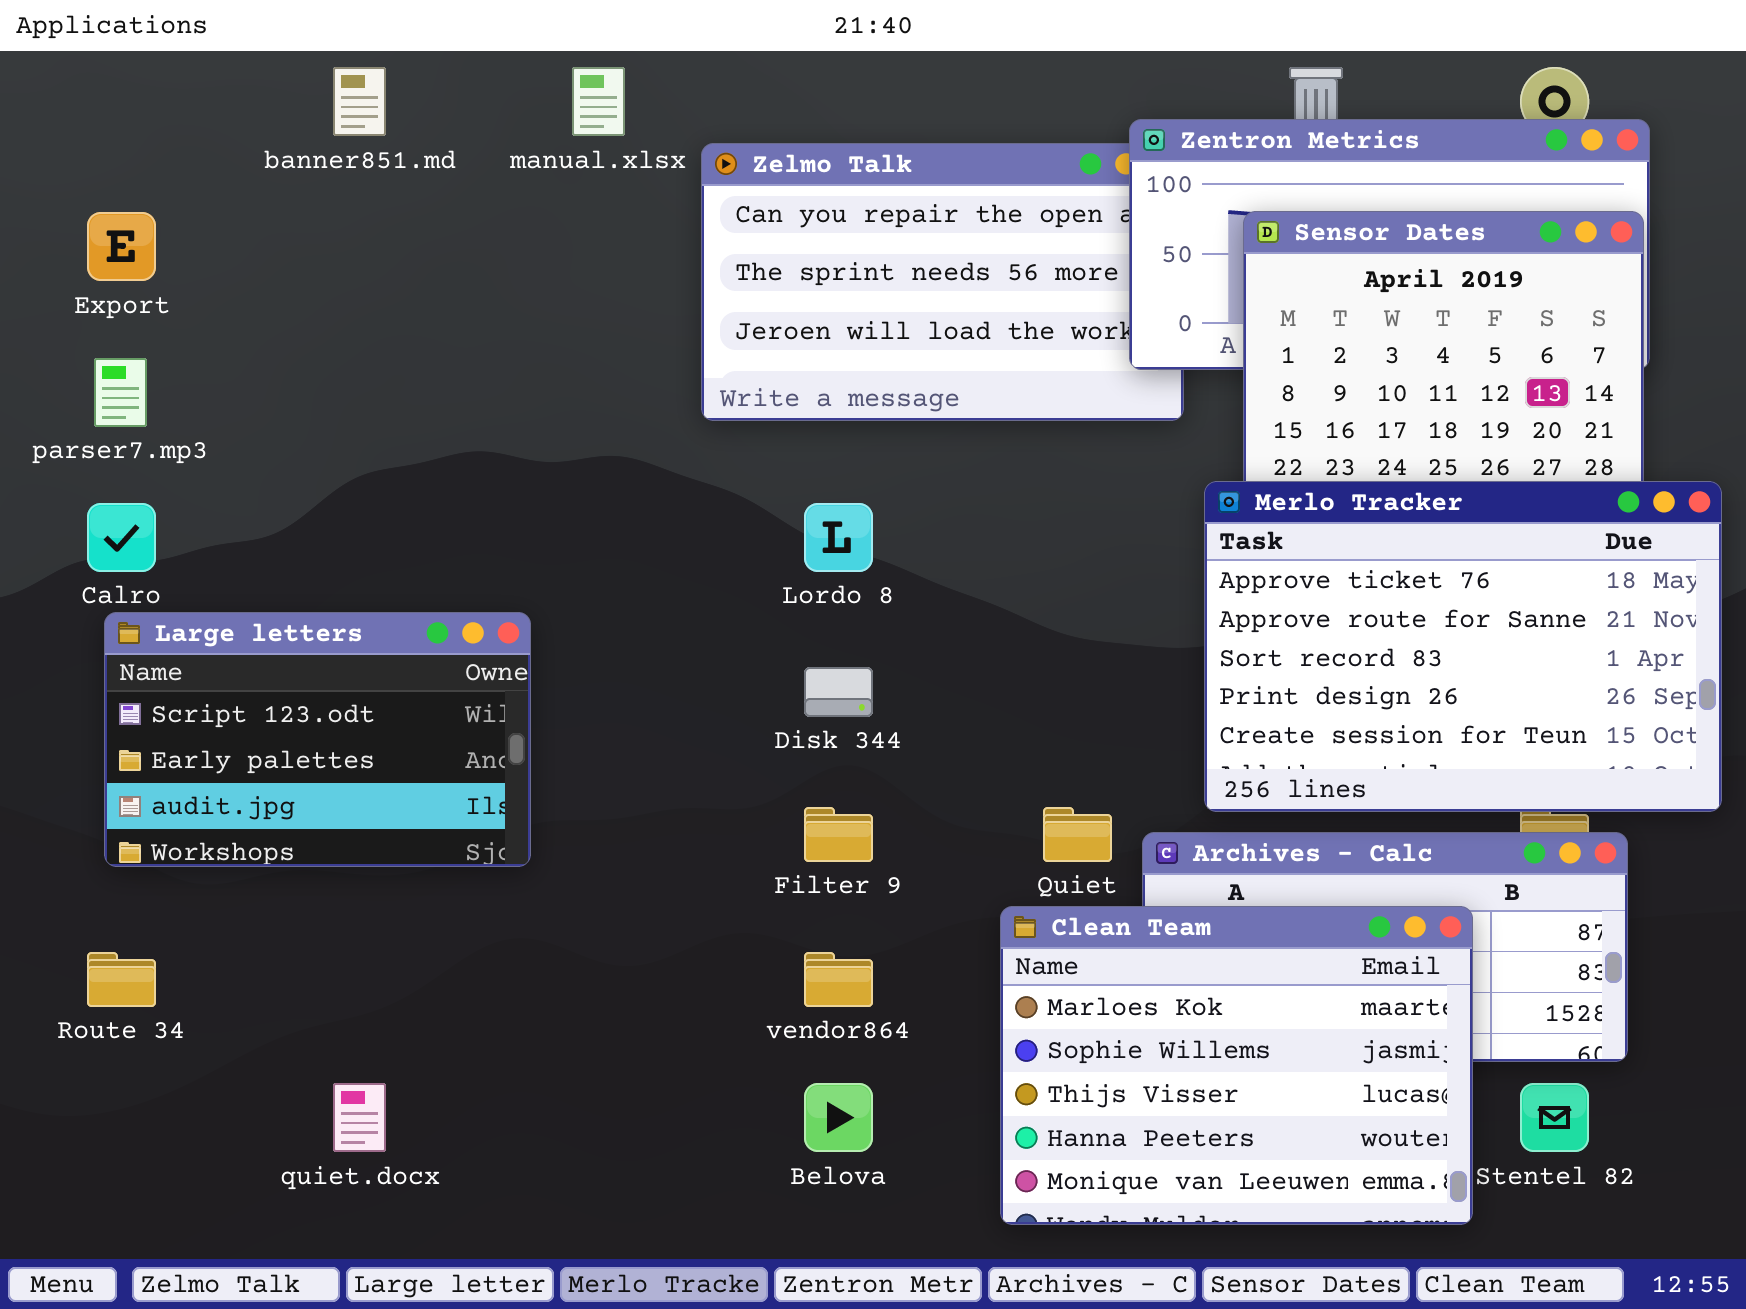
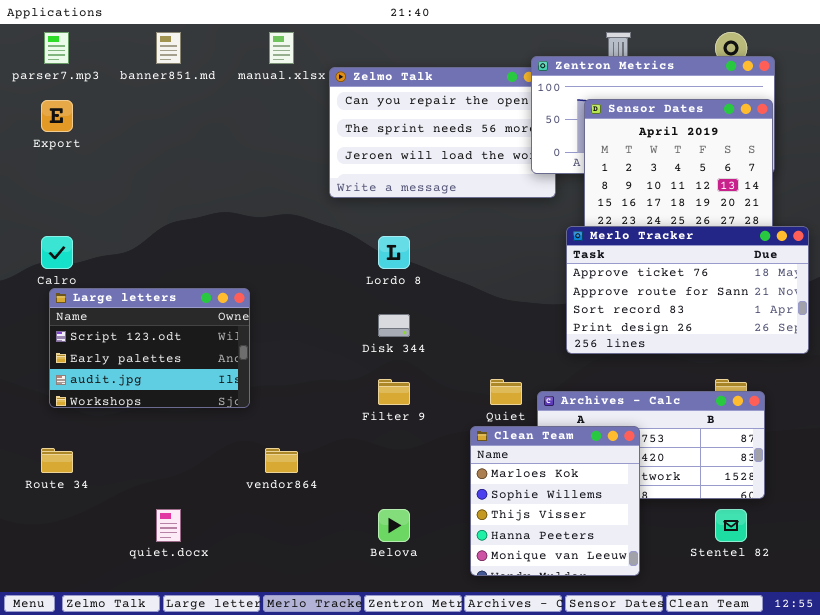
parser7.mp3: [94,358,147,427] -> [44,32,69,64], moved
Merlo Tracker: [1204,481,1722,812] -> [566,226,809,354], resized
Clean Team: [1000,906,1473,1225] -> [470,426,640,576], resized
vendor864: [804,952,873,1007] -> [265,448,298,473], moved

